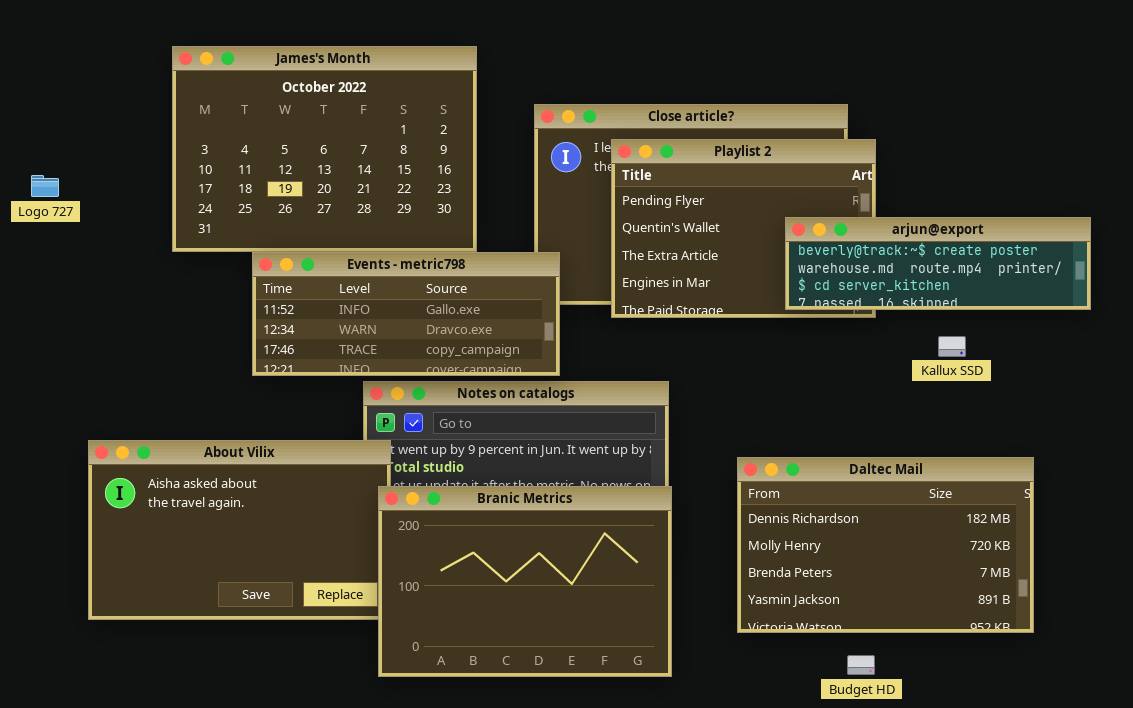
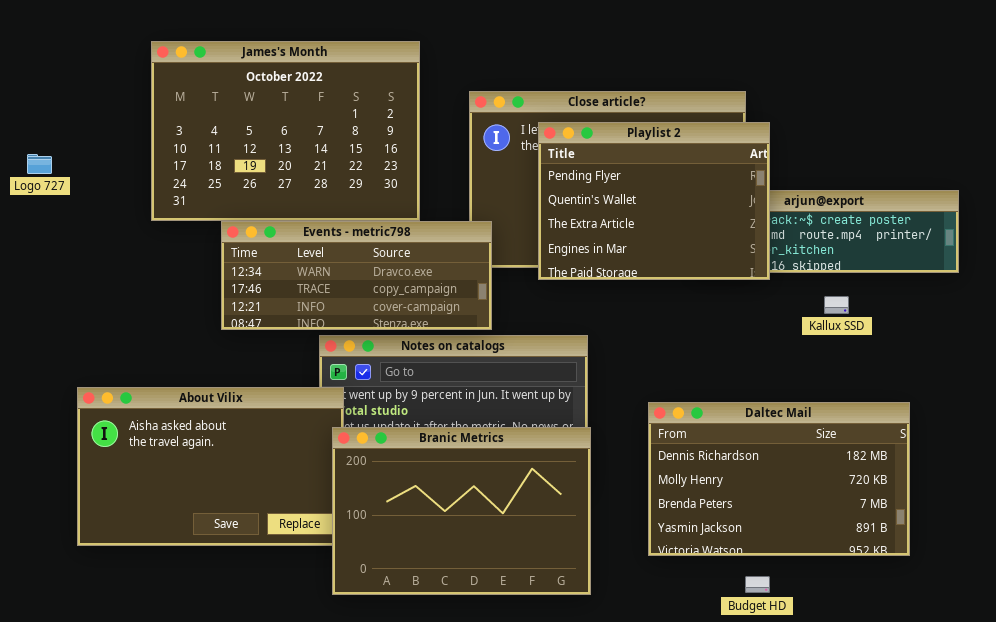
Playlist 2: [611,139,876,318] -> [538,122,770,280], raised
Events - metric798: [252,252,560,376] -> [221,221,492,330], scrolled down 1 row

